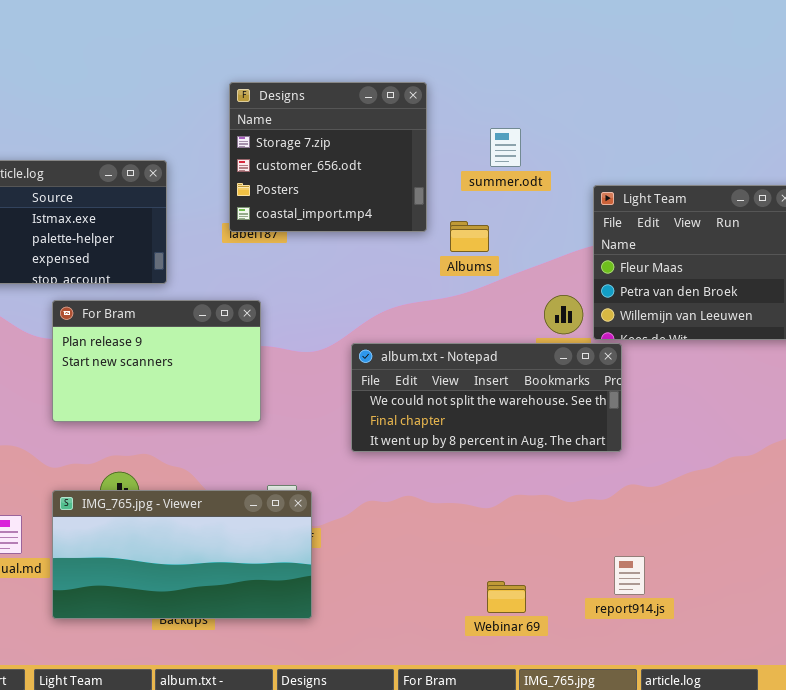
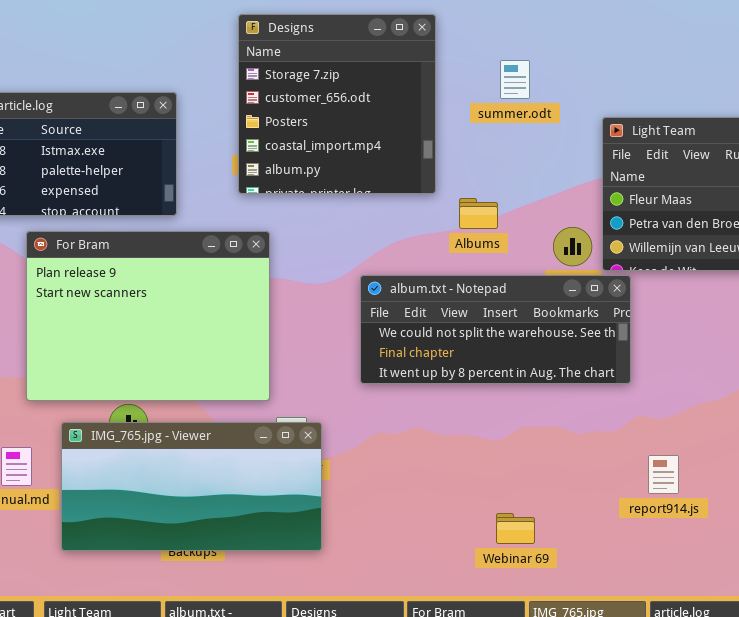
Designs: [229,82,427,232] -> [238,14,436,194], resized
Albums: [450,221,489,252] -> [459,198,498,229], moved
For Bram: [52,300,261,422] -> [26,231,270,401], resized
report914.js: [614,556,645,595] -> [648,455,679,494], moved

